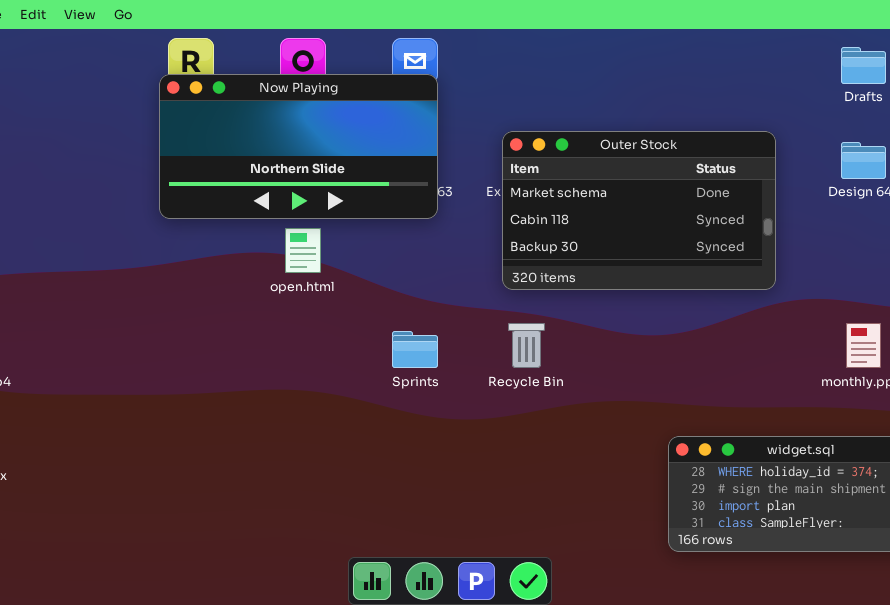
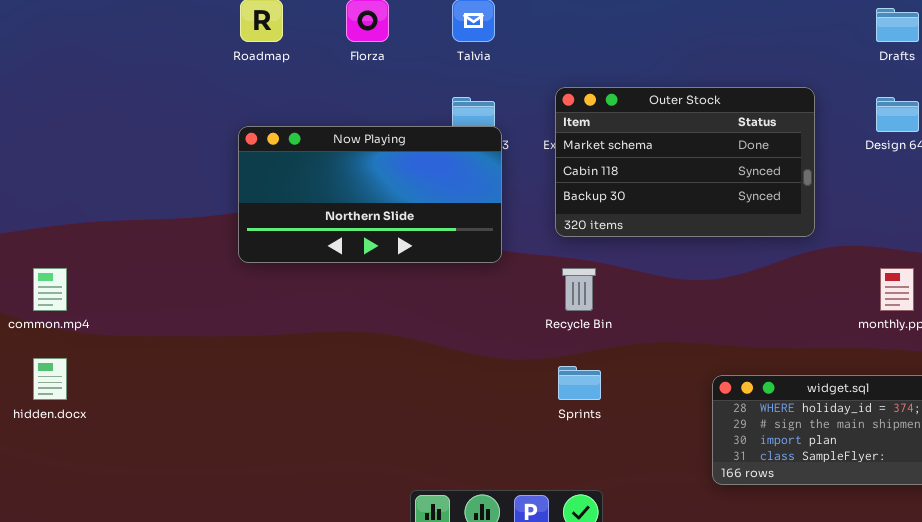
Now Playing: [159,74,438,219] -> [238,126,502,263], moved
Sprints: [392,331,438,368] -> [558,366,601,400], moved

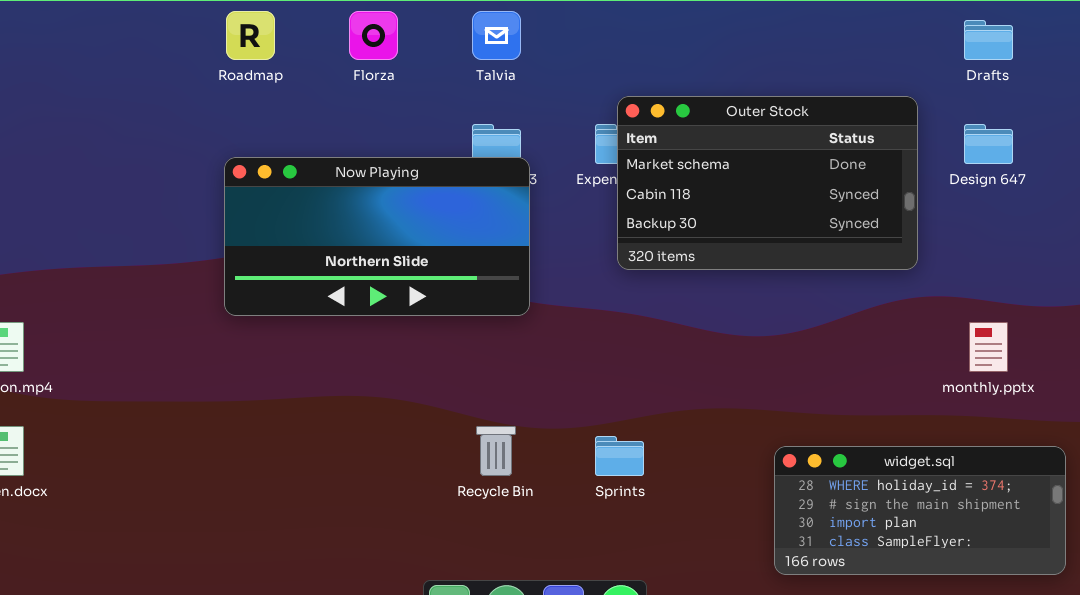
Outer Stock: [555,87,815,237] -> [617,96,918,270], moved
Recycle Bin: [562,268,596,311] -> [476,426,516,476], moved

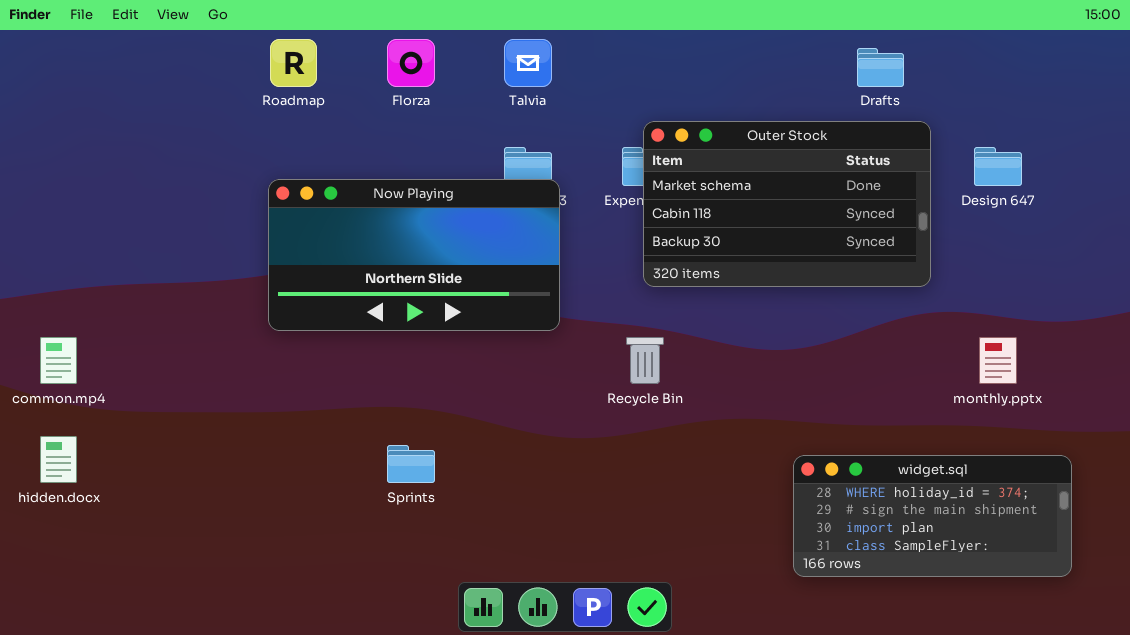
Drafts: [964,20,1013,60] -> [857,48,904,87], moved
Recycle Bin: [476,426,516,476] -> [626,337,664,384], moved
Sprints: [595,436,644,476] -> [387,445,435,483], moved

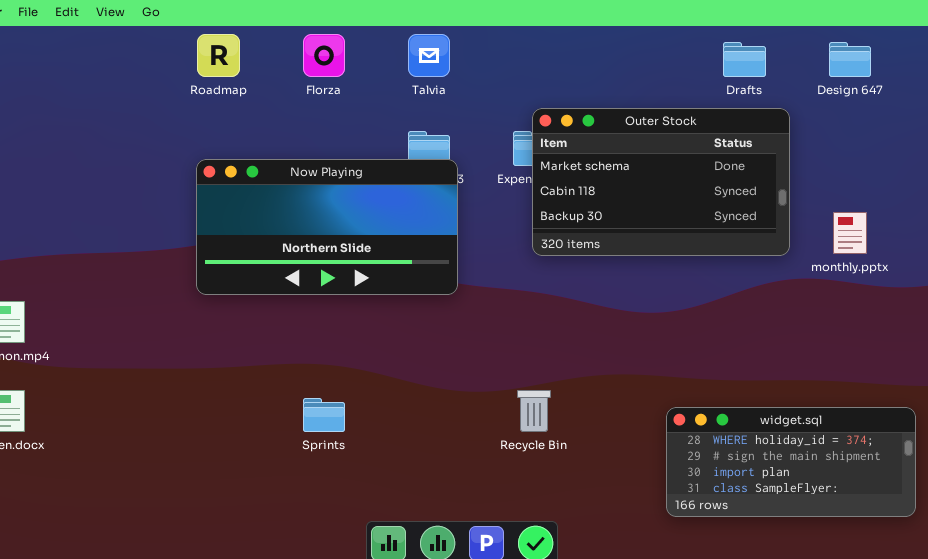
Design 647: [974,147,1022,186] -> [829,42,871,77], moved
Recycle Bin: [626,337,664,384] -> [517,390,551,432], moved
monthly.pptx: [979,337,1017,384] -> [833,212,867,254], moved

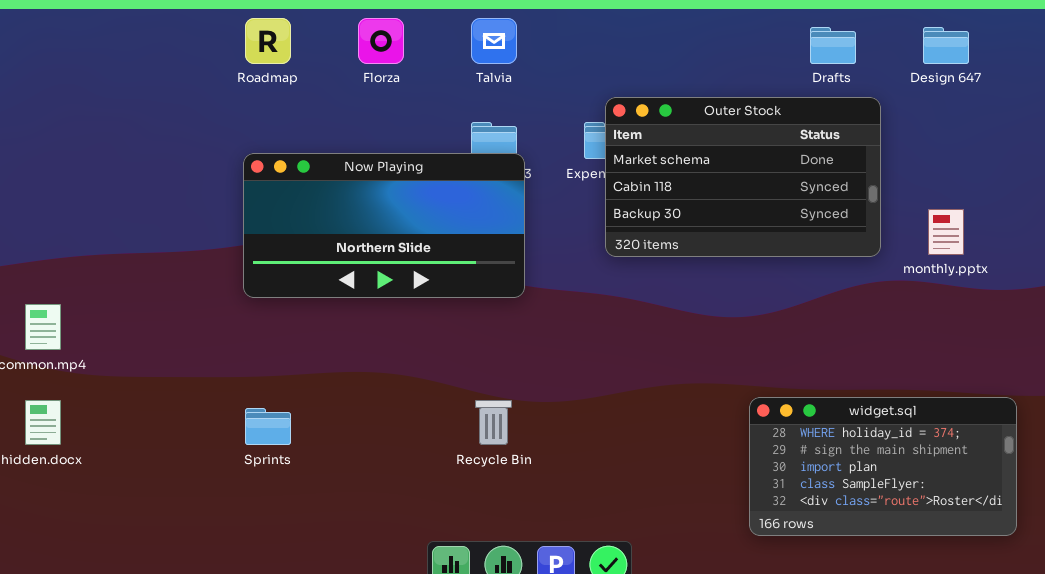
Recycle Bin: [517,390,551,432] -> [475,400,512,445], moved
Sprints: [303,398,345,432] -> [245,408,291,445], moved
widget.sql: [666,407,916,517] -> [749,397,1017,536], resized

